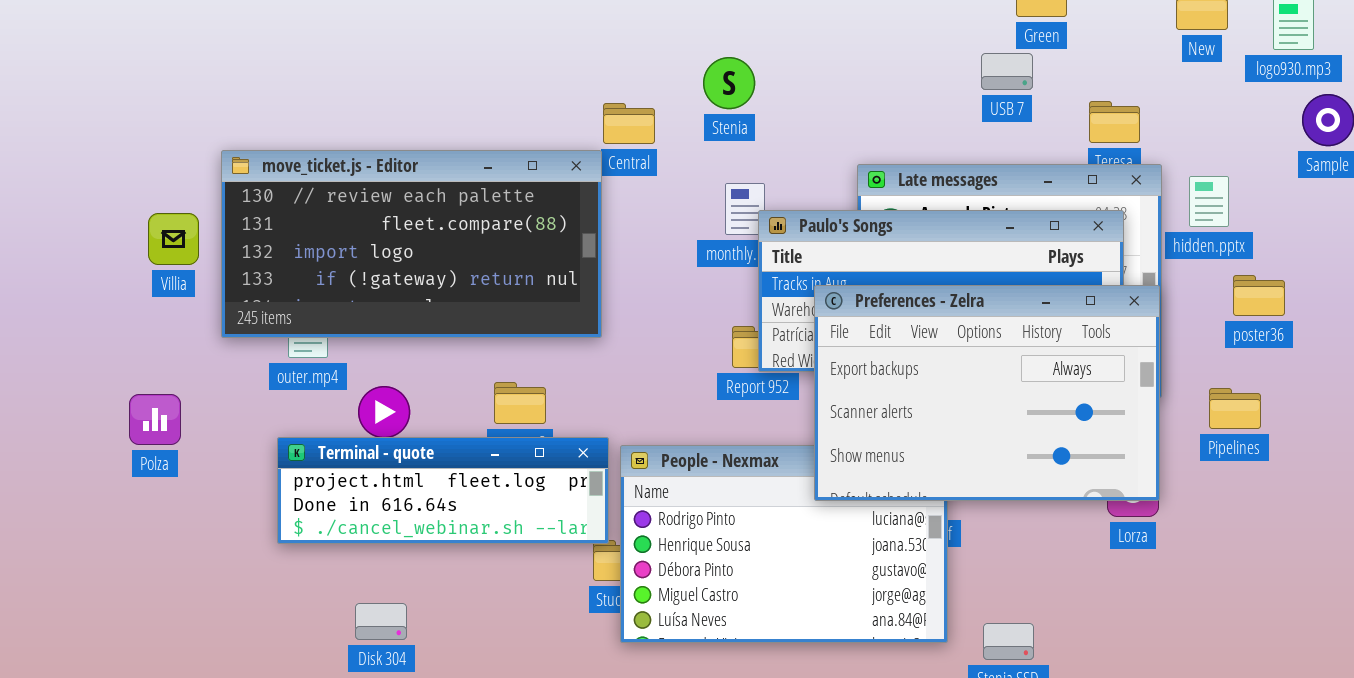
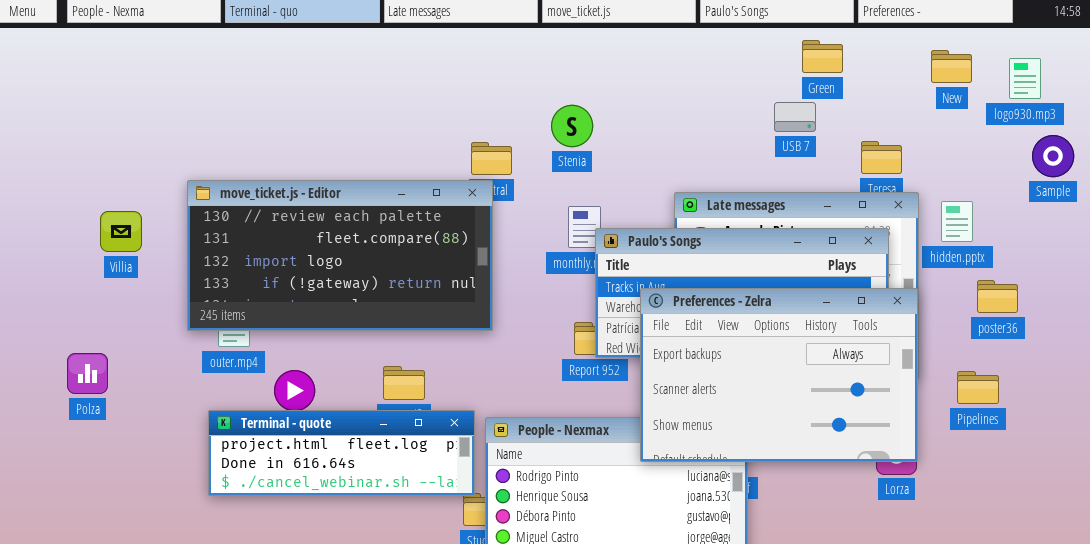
move_ticket.js - Editor: [221,150,602,338] -> [187,180,493,331], moved
Villia: [148,213,199,265] -> [100,211,142,252], moved
Polza: [129,394,181,445] -> [67,353,108,394], moved

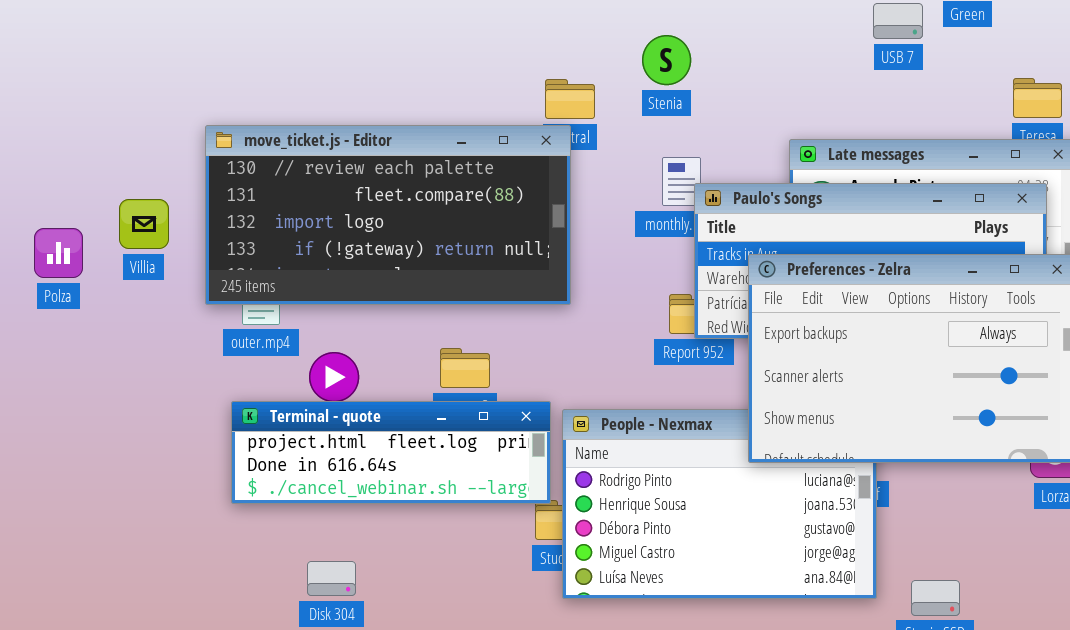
USB 7: [774,102,816,132] -> [873,3,923,39], moved
Villia: [100,211,142,252] -> [119,199,169,249], moved
Polza: [67,353,108,394] -> [34,228,83,278], moved

